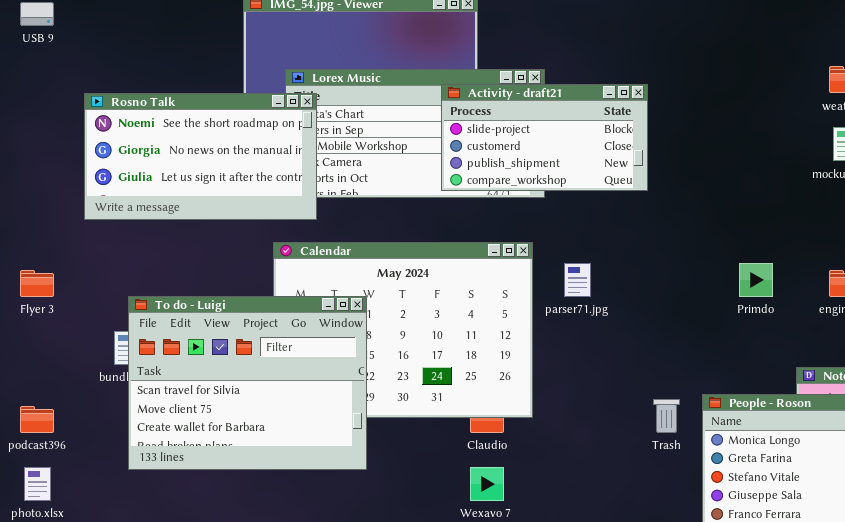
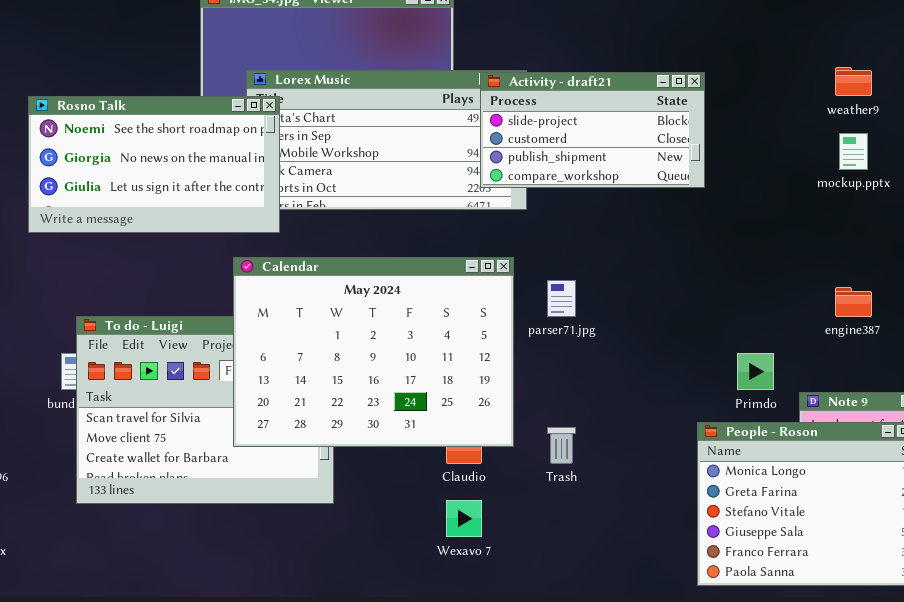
Activity - draft21: [441,84,648,191] -> [480,72,705,188], moved
Calendar: [273,242,533,418] -> [233,257,514,447], raised
Primdo: [739,263,773,297] -> [737,353,774,390], moved
Trash: [653,399,680,433] -> [547,427,576,464], moved

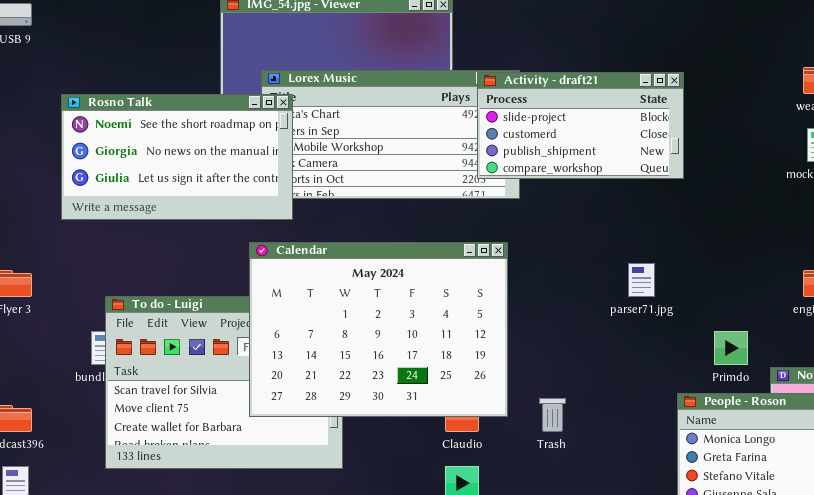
parser71.jpg: [547,280,576,317] -> [628,263,655,297], moved

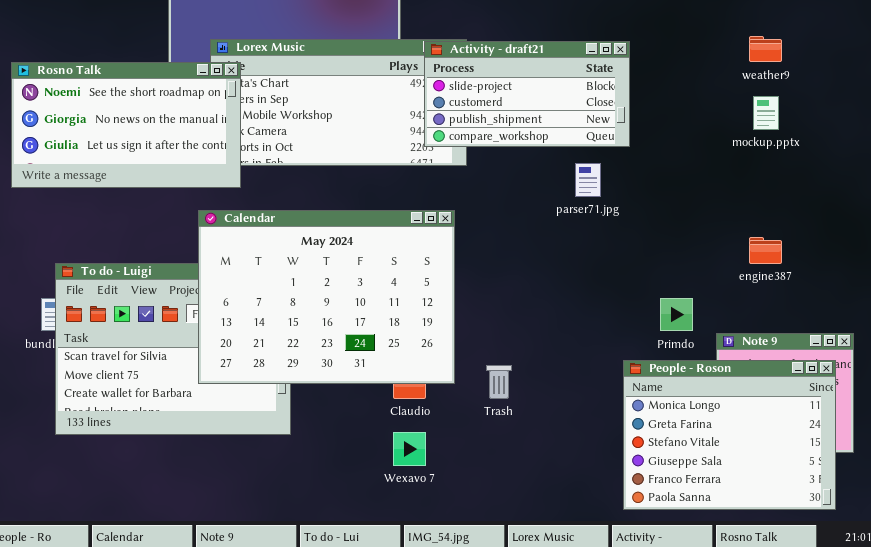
parser71.jpg: [628,263,655,297] -> [575,163,601,197], moved

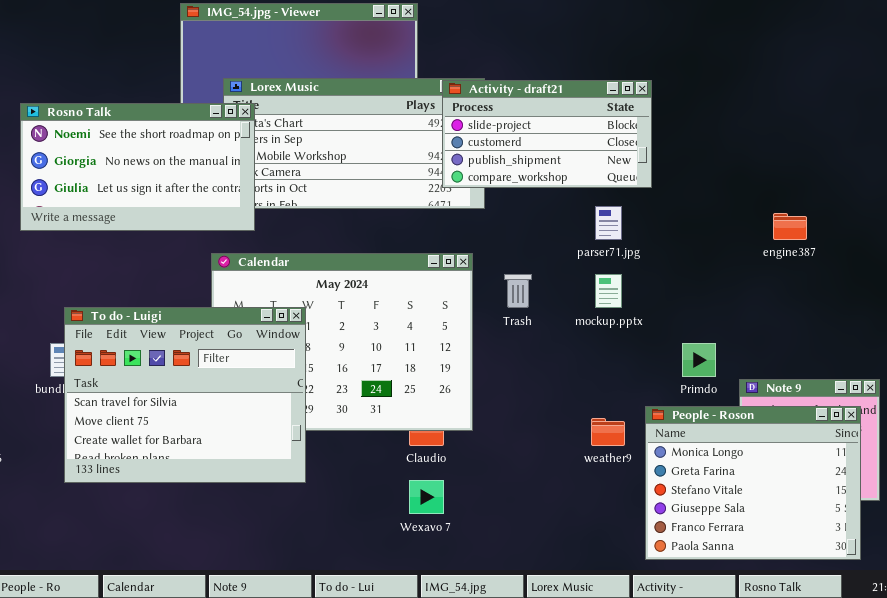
weather9: [749,36,782,62] -> [591,418,625,446], moved
mockup.pptx: [753,96,779,130] -> [595,274,622,308], moved
engine387: [749,237,782,264] -> [773,213,807,240], moved
To do - Luigi: [55,263,291,435] -> [64,307,306,483], raised
Trash: [486,365,512,399] -> [504,274,532,308], moved

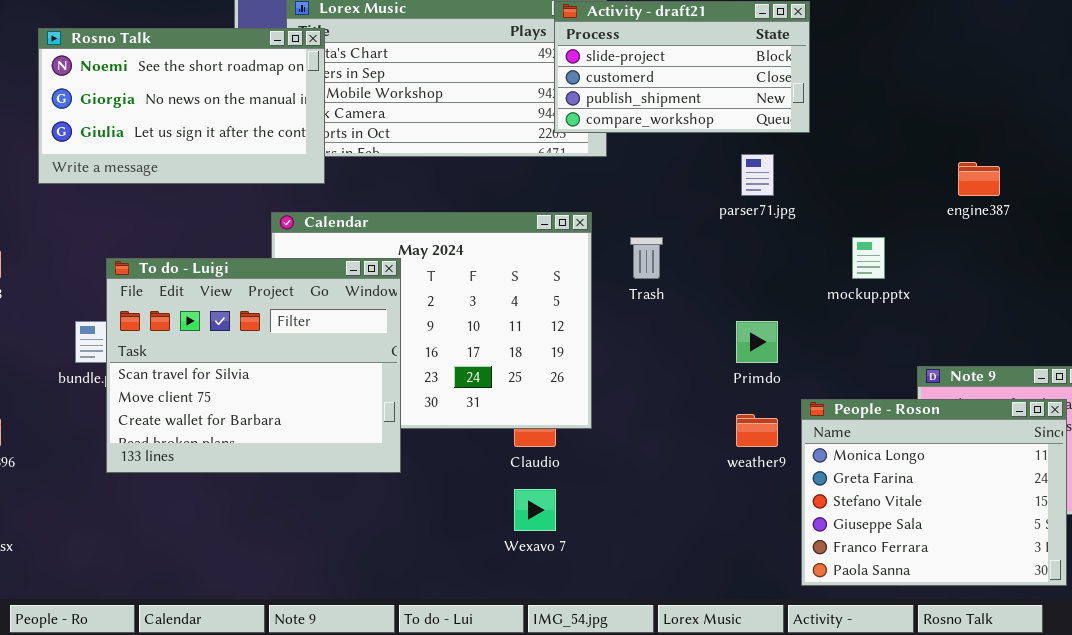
mockup.pptx: [595,274,622,308] -> [852,237,885,279], moved
To do - Luigi: [64,307,306,483] -> [106,258,401,473], moved
Primdo: [682,343,716,377] -> [736,321,778,363], moved

